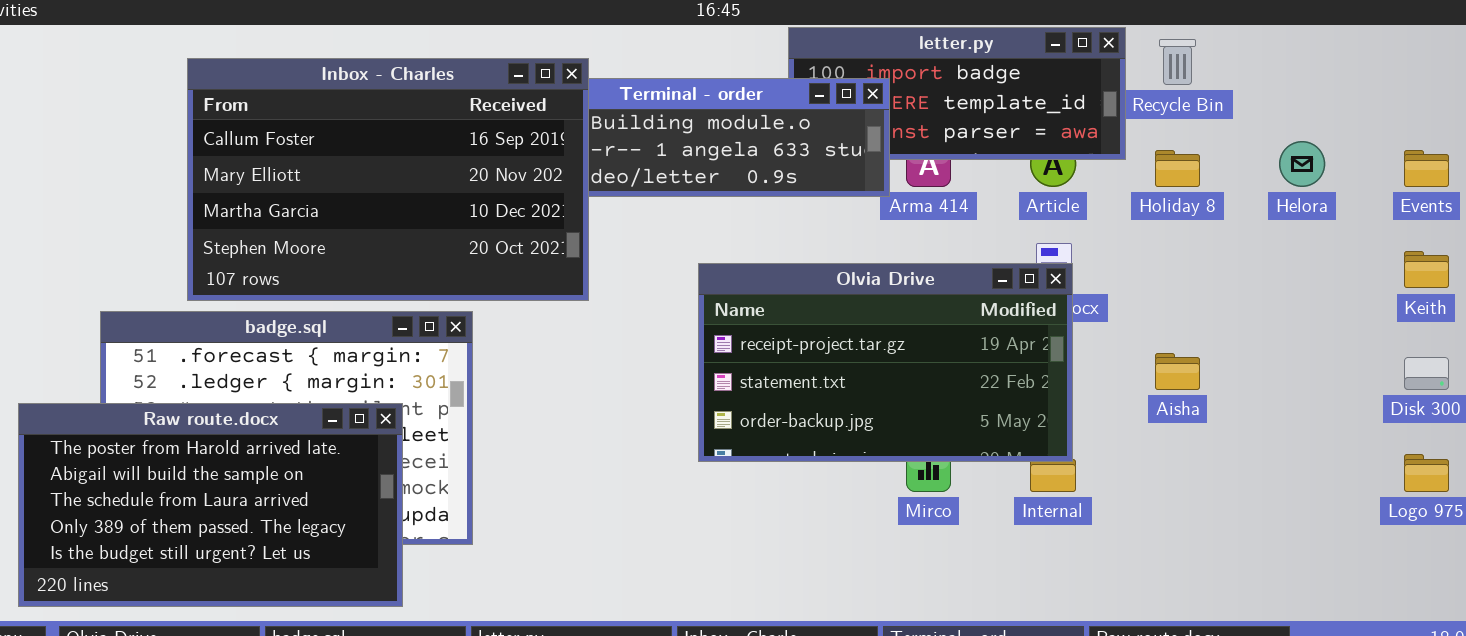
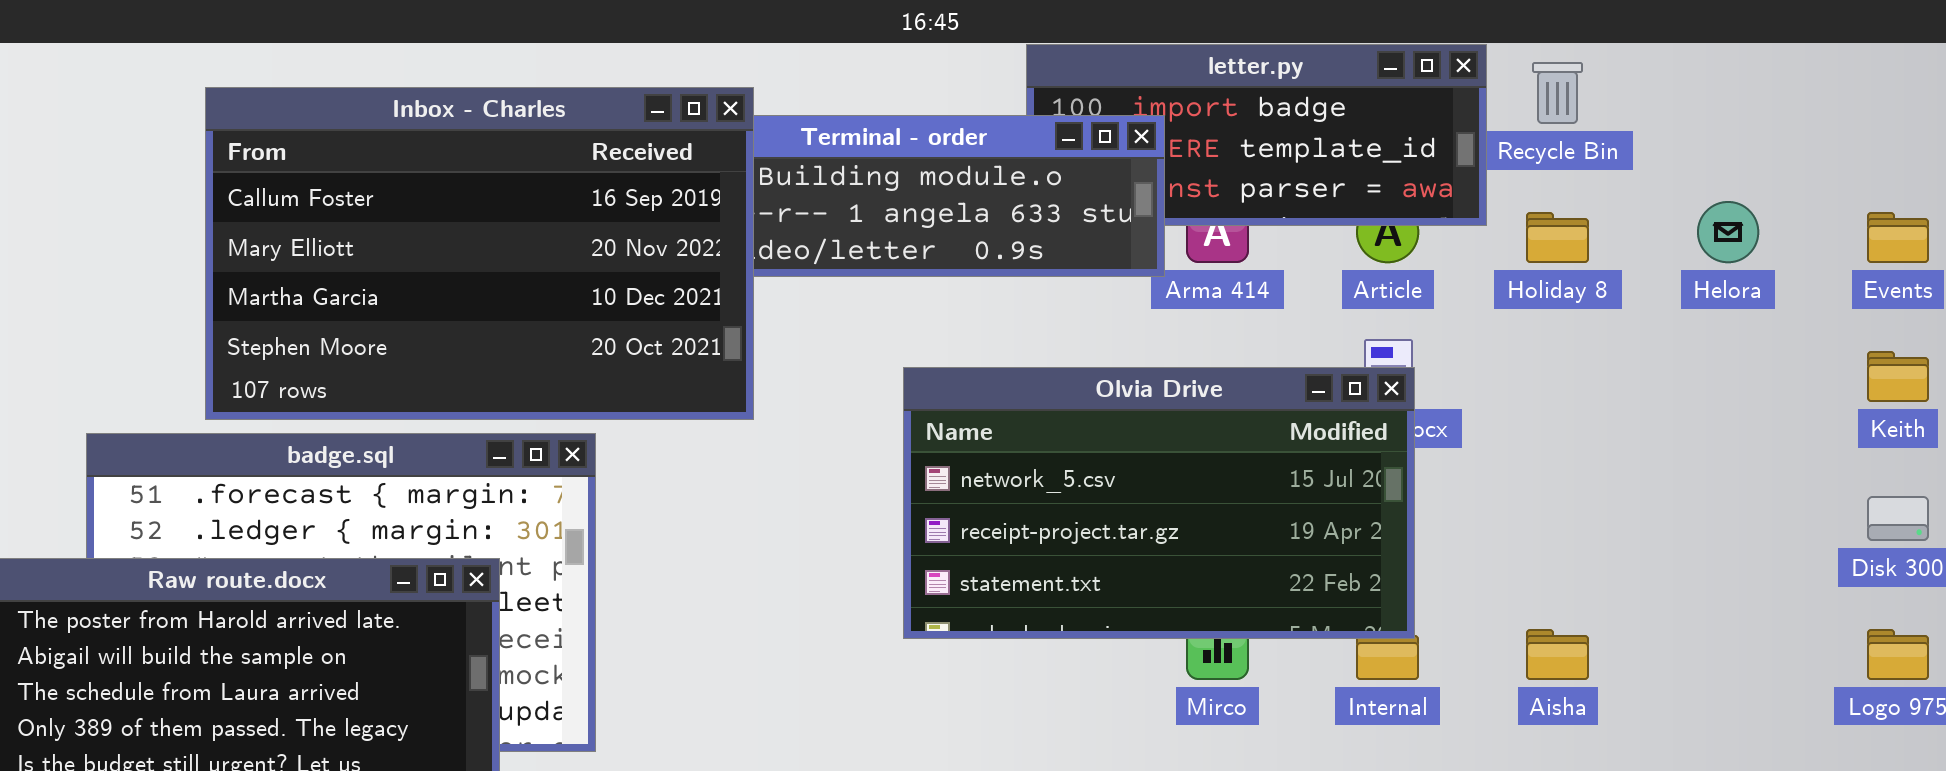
Olvia Drive: [698,263,1073,462] -> [903,367,1415,639], scrolled up 1 row
Aisha: [1155,353,1200,390] -> [1526,629,1589,680], moved

